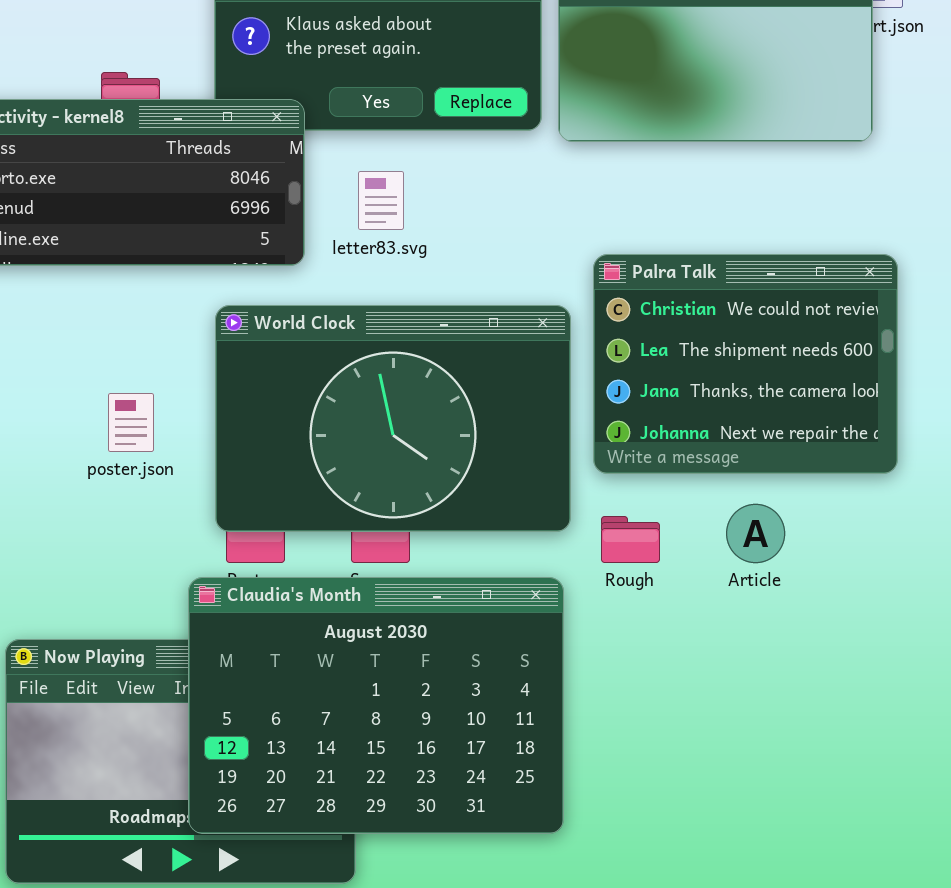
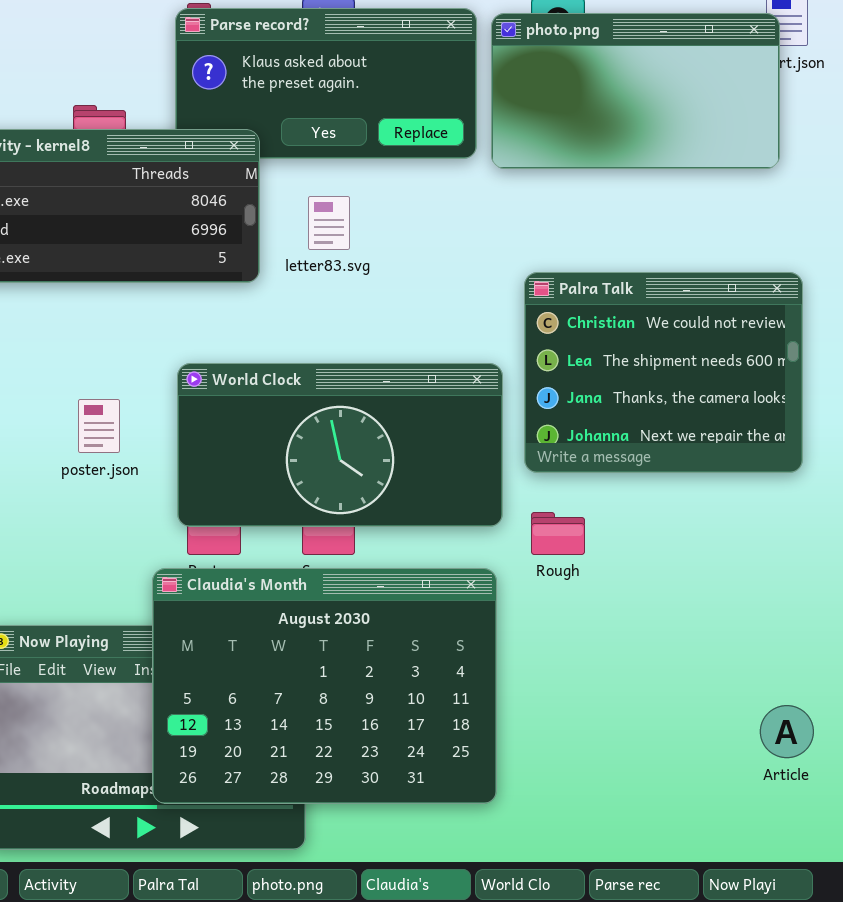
World Clock: [215,305,571,532] -> [177,363,503,527], resized
Article: [726,504,785,563] -> [760,705,814,758], moved

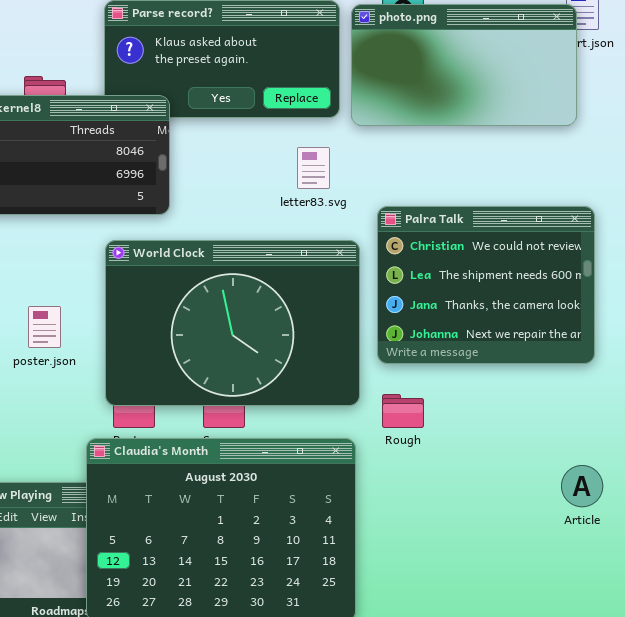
letter83.svg: [308,196,350,250] -> [297,147,330,189], moved
World Clock: [177,363,503,527] -> [105,240,360,406], resized
Article: [760,705,814,758] -> [561,465,603,507], moved

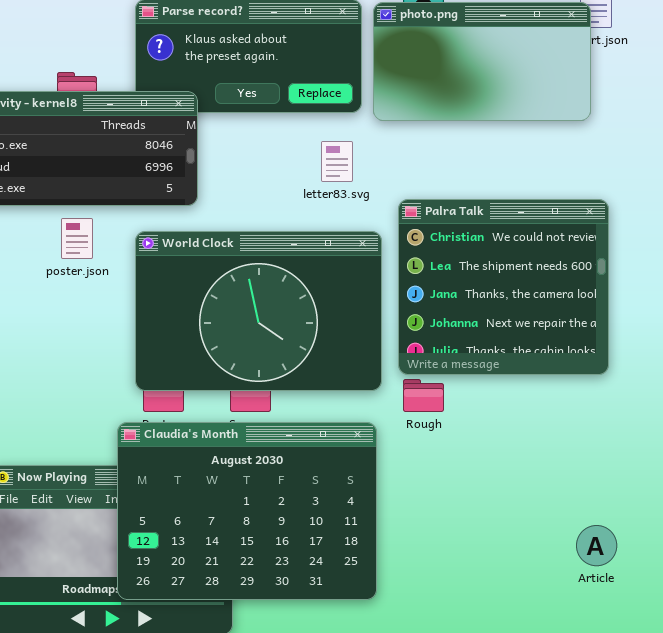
Palra Talk: [377,206,595,364] -> [398,199,609,375], resized
poster.json: [28,306,61,348] -> [61,218,93,259], moved
Article: [561,465,603,507] -> [576,525,617,566], moved

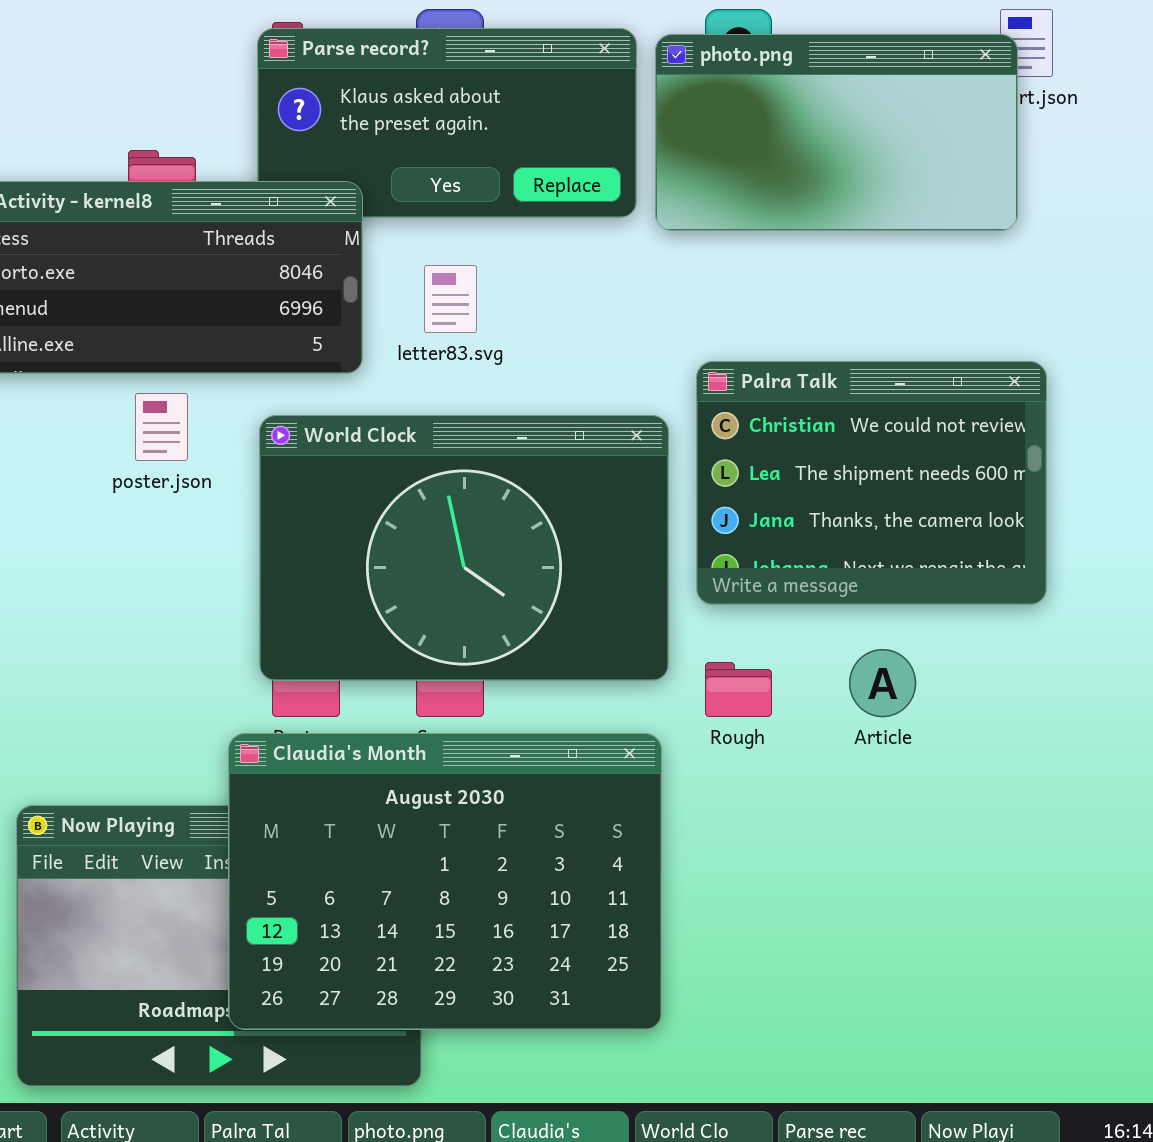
letter83.svg: [321,141,353,182] -> [424,265,477,333], moved
Palra Talk: [398,199,609,375] -> [696,361,1047,605], resized
Article: [576,525,617,566] -> [849,649,916,717], moved

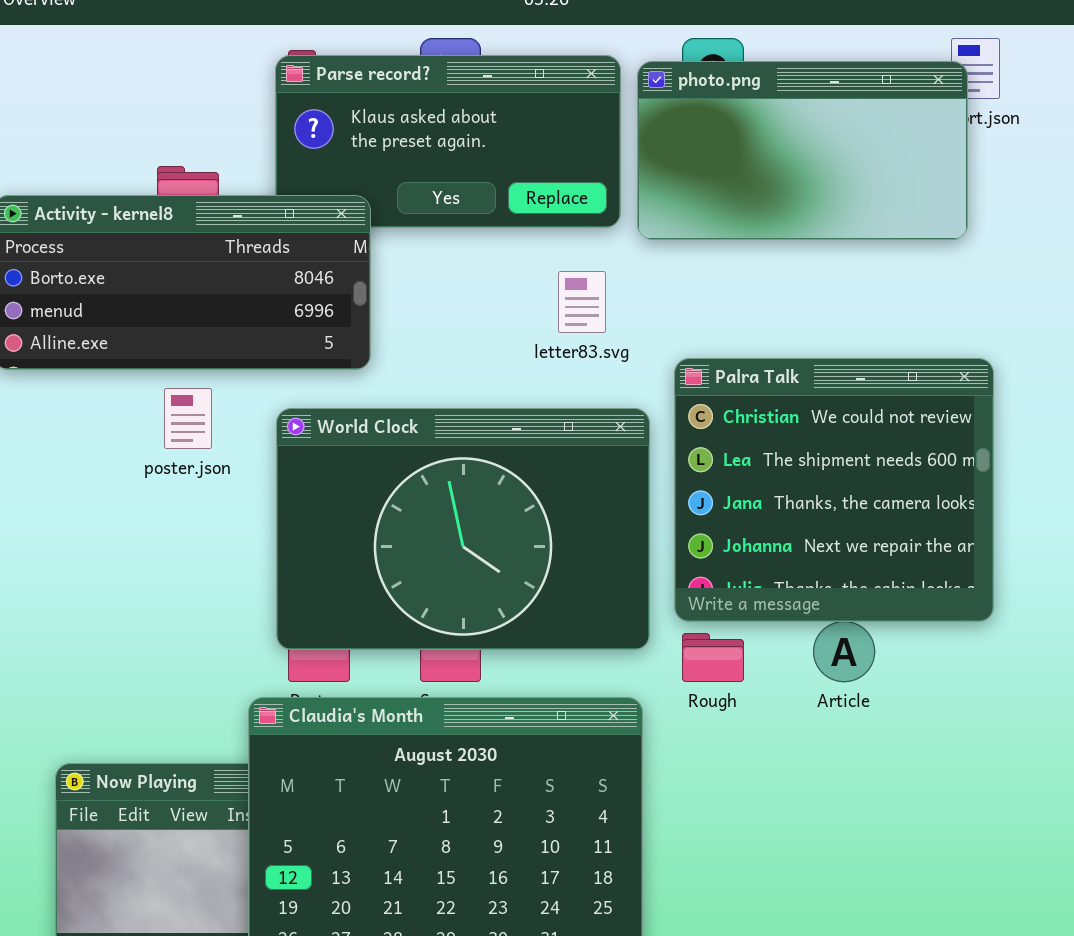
letter83.svg: [424,265,477,333] -> [558,271,606,333], moved
Palra Talk: [696,361,1047,605] -> [674,358,994,622], resized

